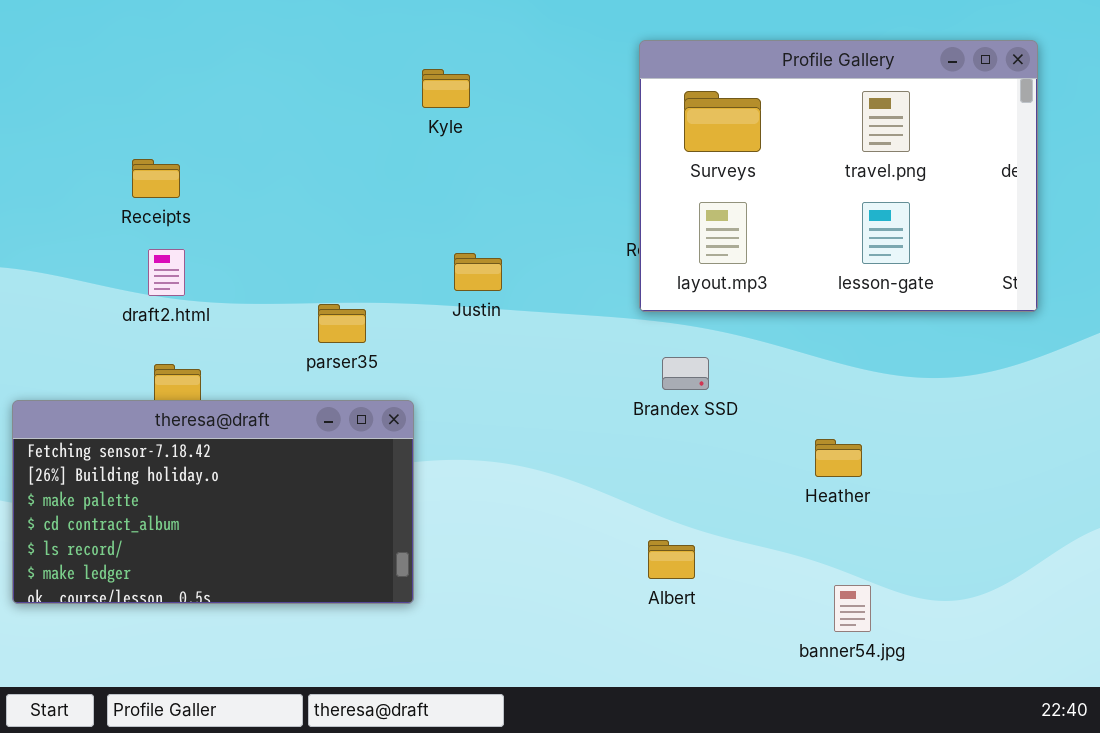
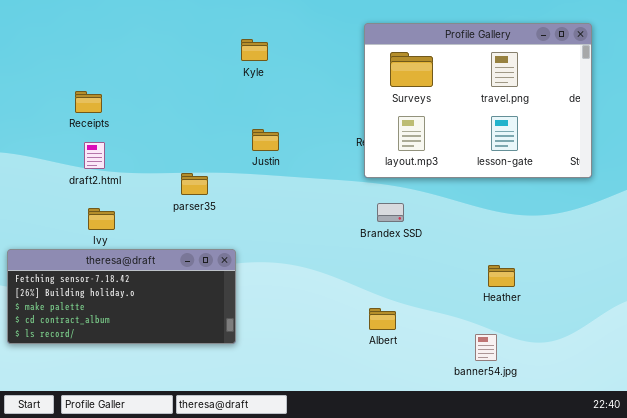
Justin: [454,253,502,291] -> [252,129,279,151], moved
theresa@draft: [12,400,414,604] -> [7,249,236,344], resized
Heather: [815,439,862,477] -> [488,265,515,287], moved

